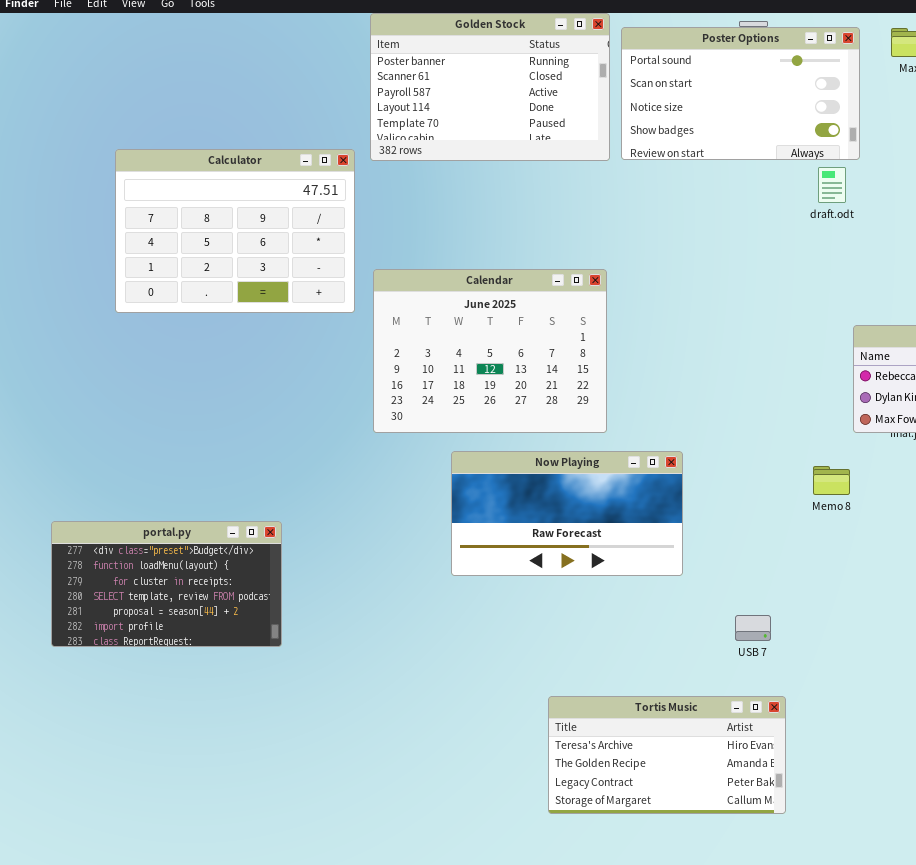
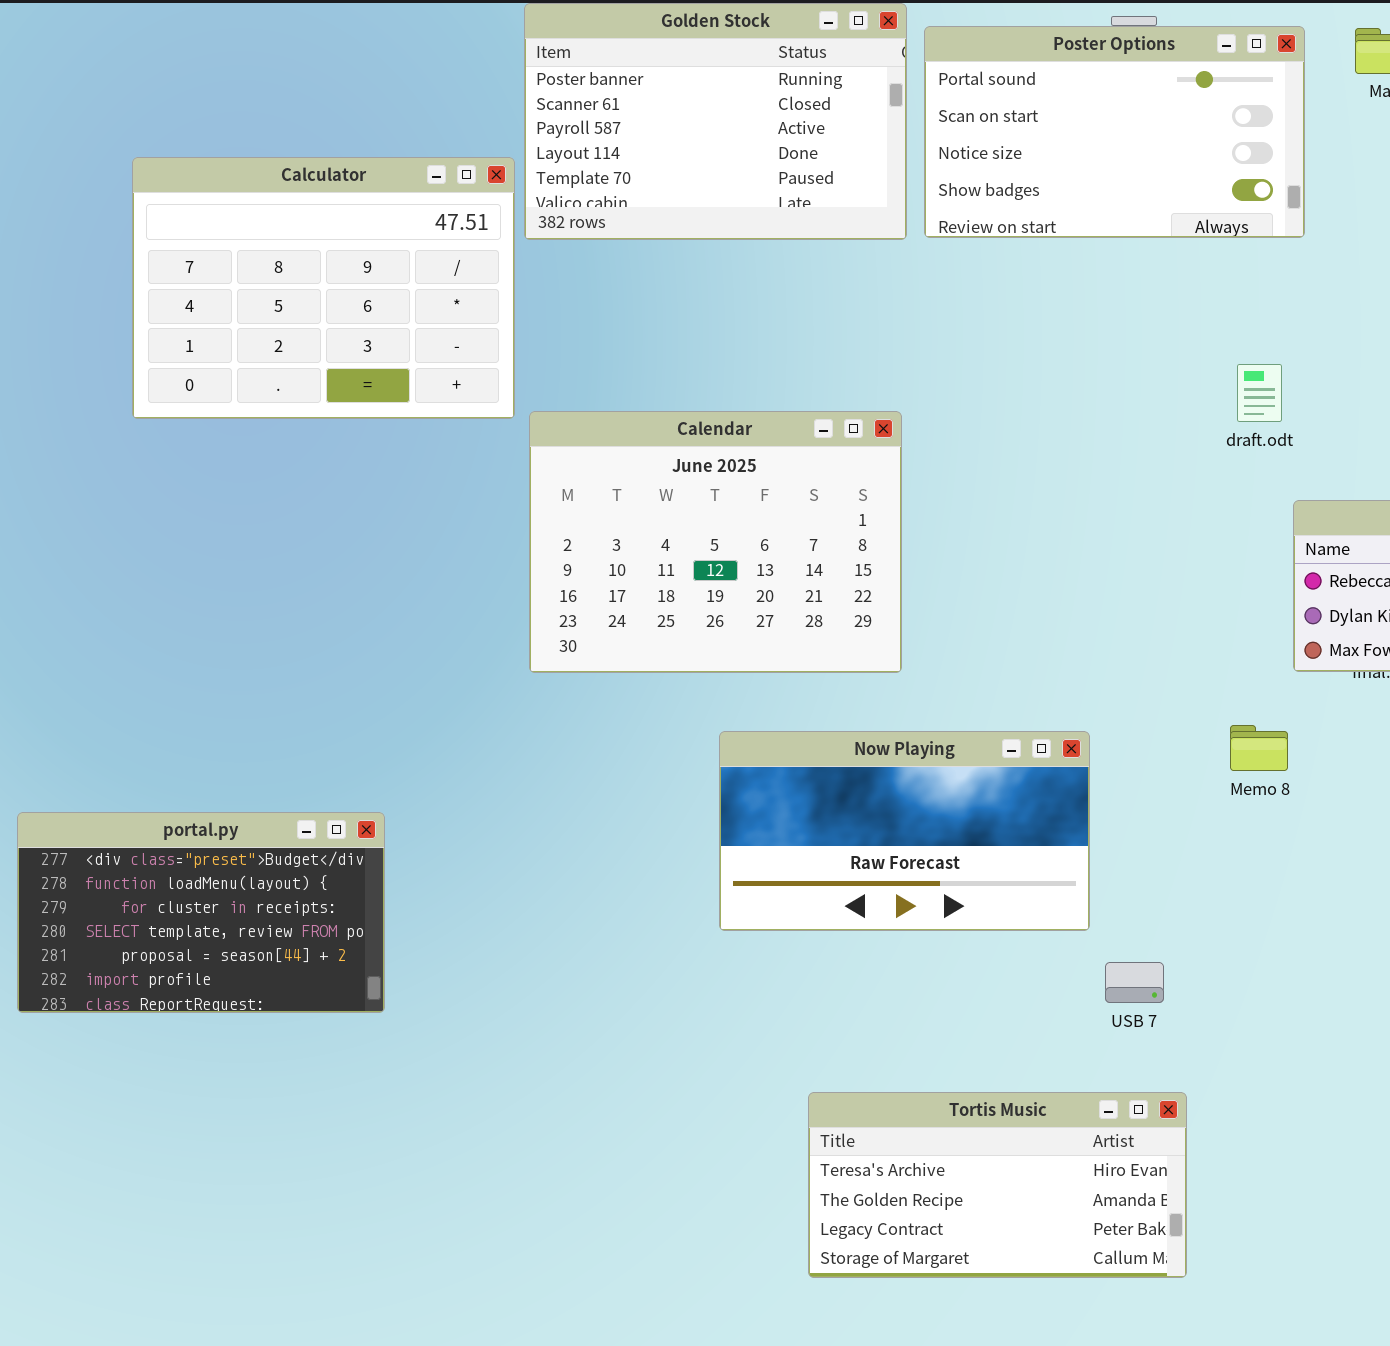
Calculator: [115,149,355,313] -> [132,157,515,419], moved
draft.odt: [818,167,846,203] -> [1237,364,1282,422], moved
Now Playing: [451,451,683,576] -> [719,731,1090,931], moved

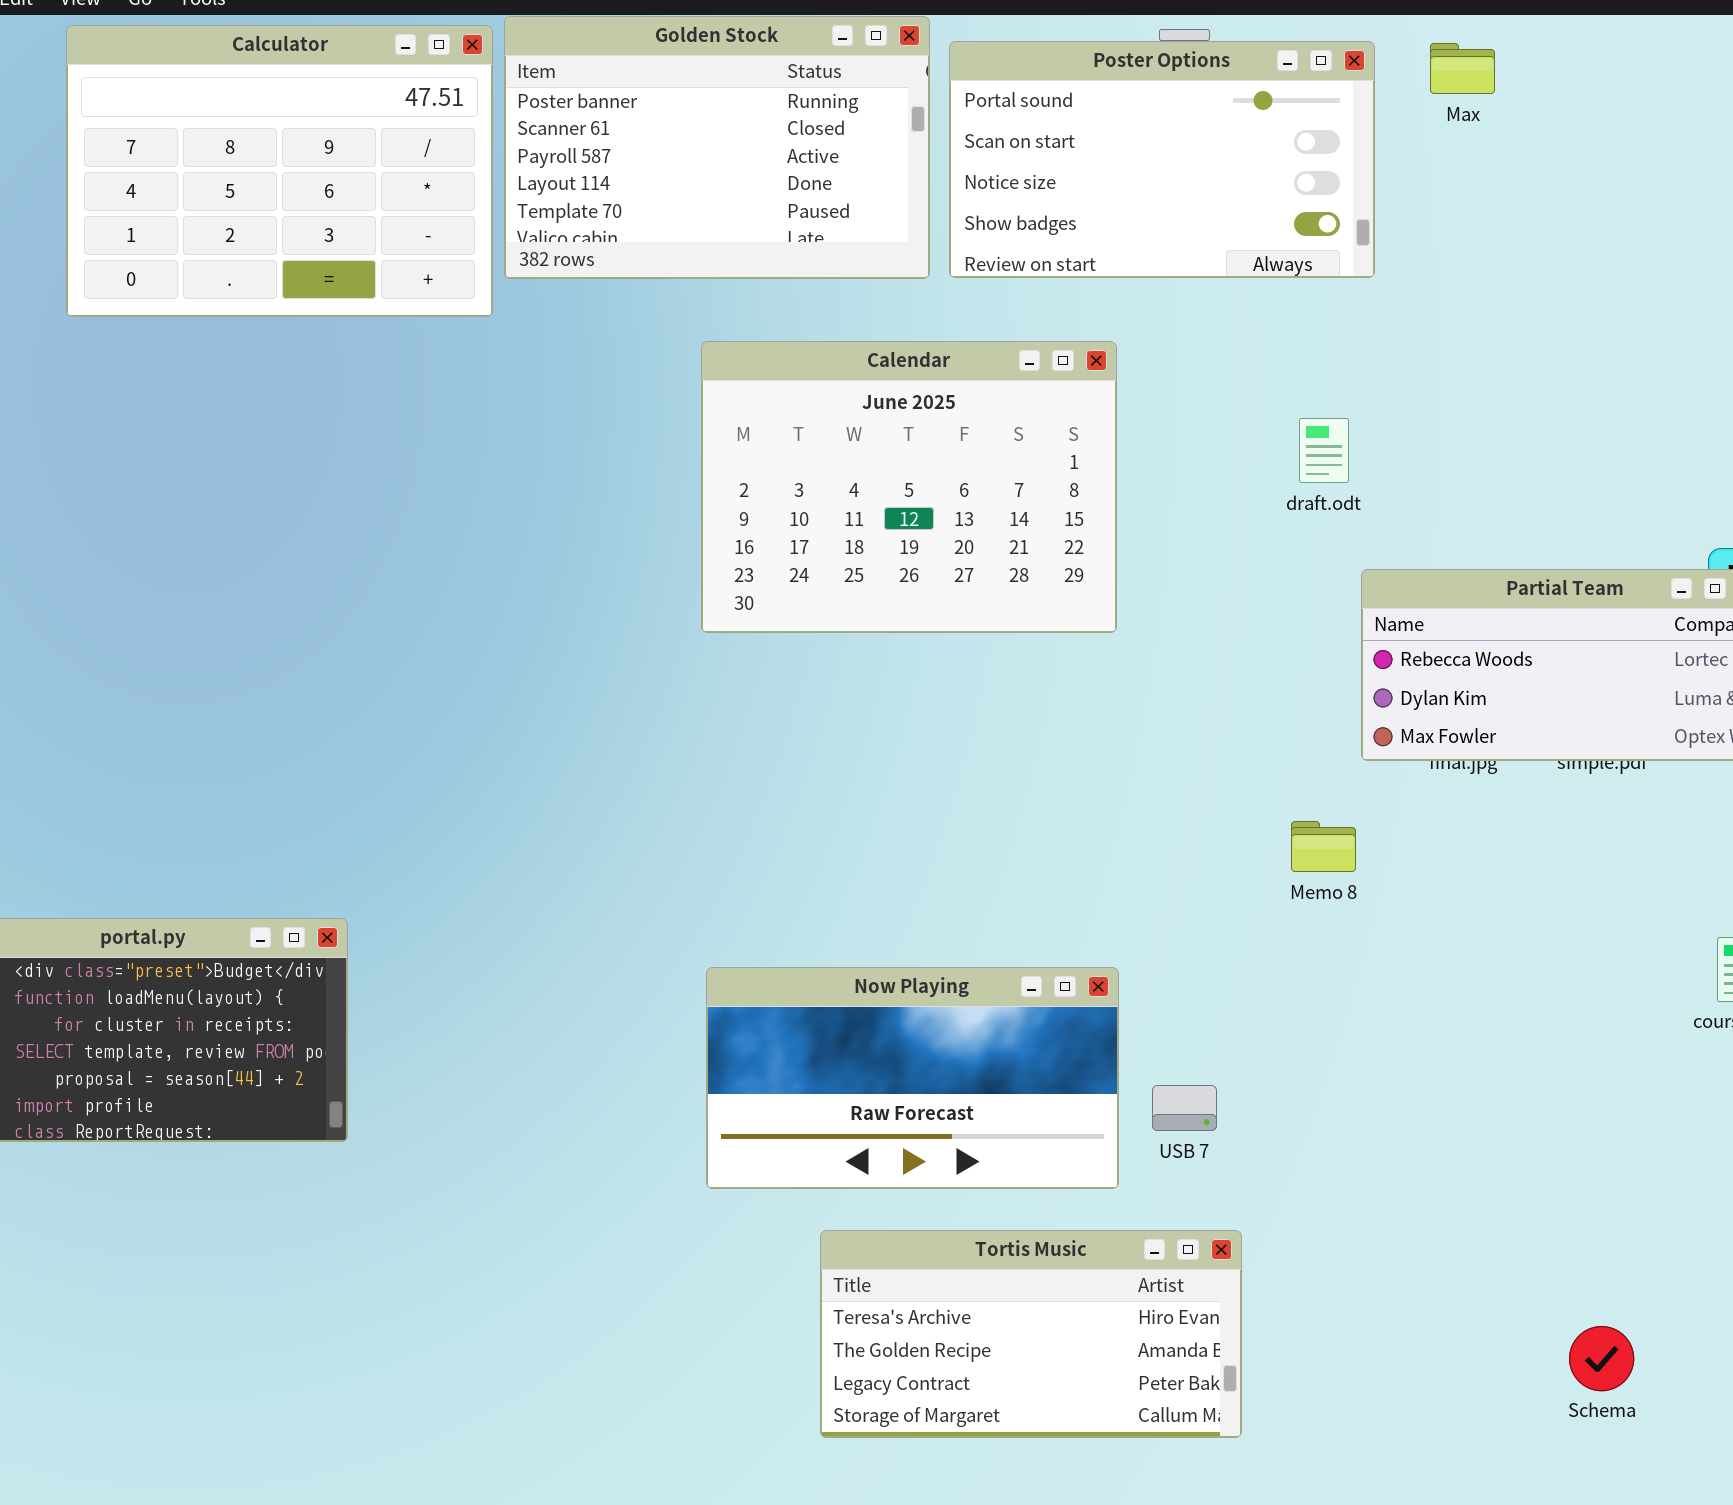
Calculator: [132,157,515,419] -> [66,25,493,317], moved
Calendar: [529,411,902,673] -> [701,341,1117,633], moved
Now Playing: [719,731,1090,931] -> [706,967,1119,1189], moved

